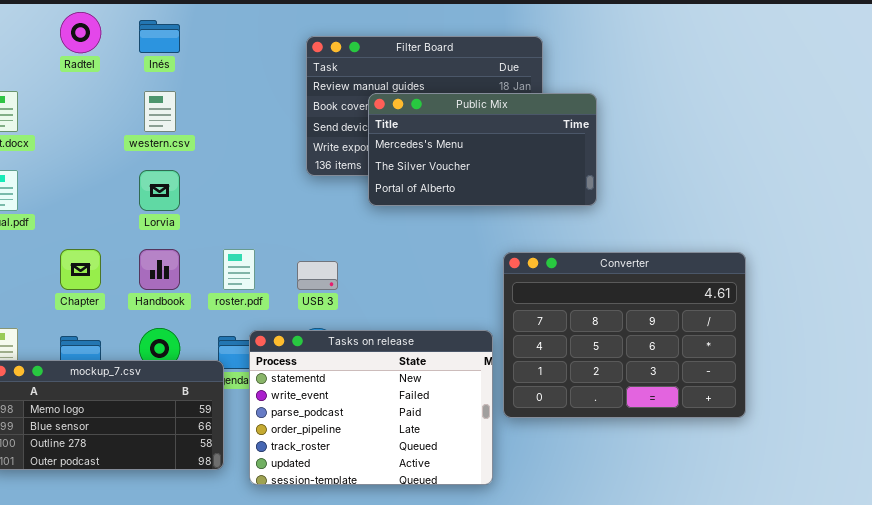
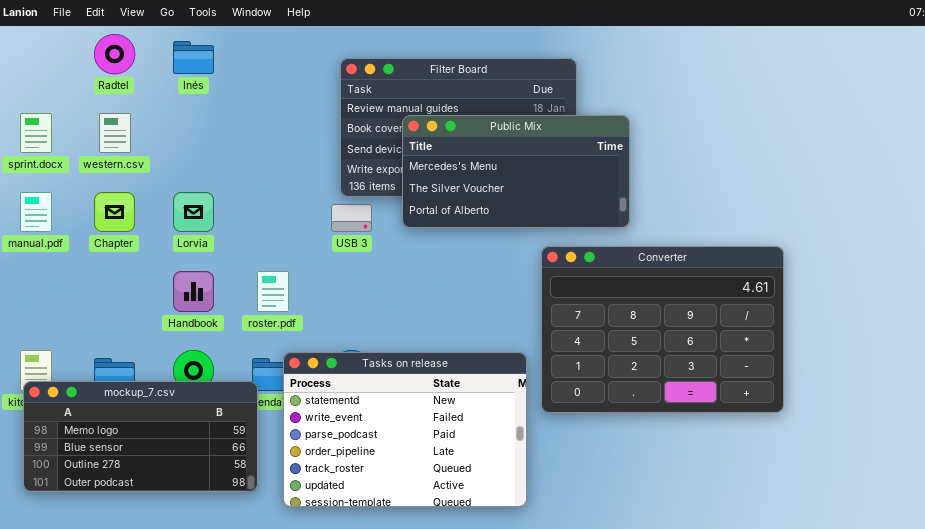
western.csv: [144,91,176,132] -> [99,113,131,153], moved
Chapter: [60,249,101,290] -> [94,192,135,232], moved
Converter: [503,252,746,418] -> [541,246,784,413], moved
USB 3: [297,261,338,290] -> [331,204,372,232], moved

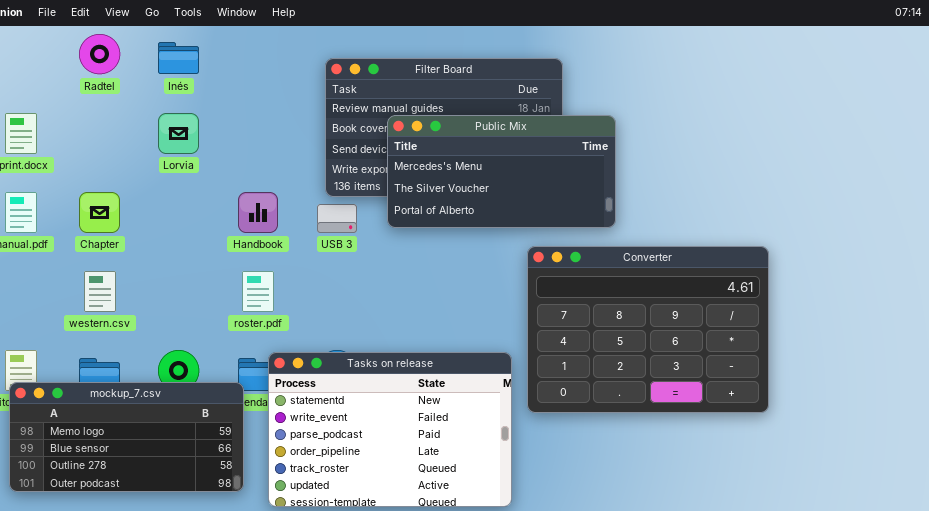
western.csv: [99,113,131,153] -> [84,271,116,312], moved
Lorvia: [173,192,214,232] -> [158,113,199,154], moved
Handbook: [173,271,214,312] -> [238,192,278,233], moved

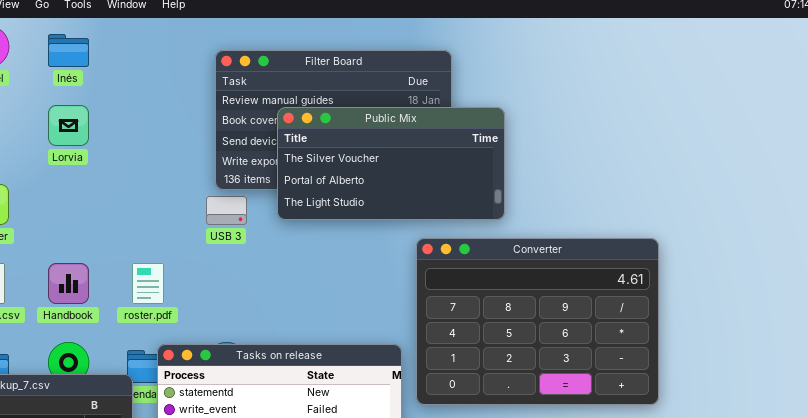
Public Mix: [387,115,616,228] -> [277,107,505,220], scrolled down 1 row
Handbook: [238,192,278,233] -> [48,263,89,304], moved

